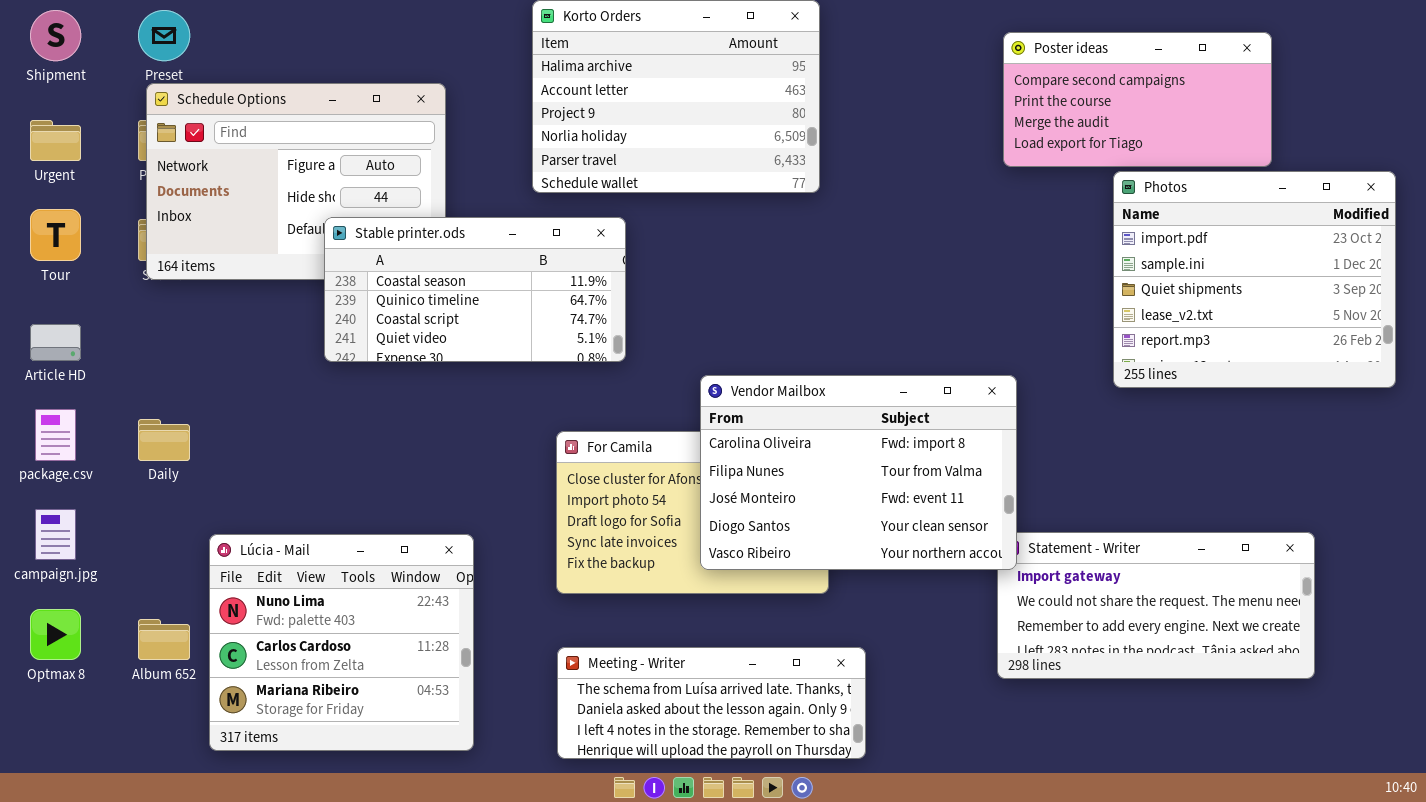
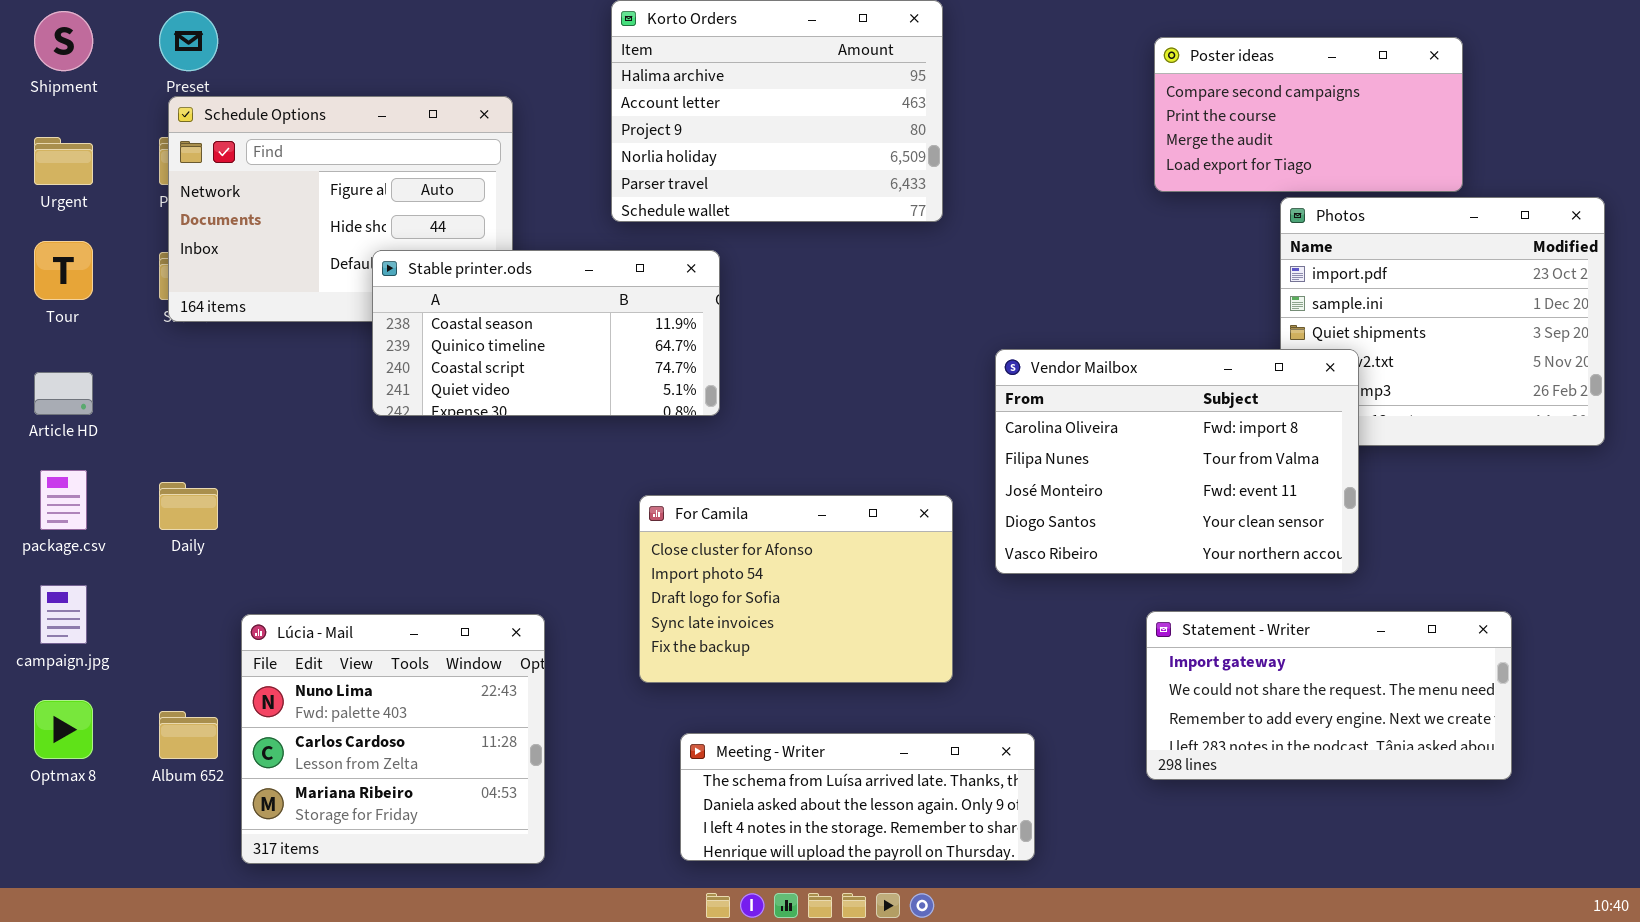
Vendor Mailbox: [700,375,1017,570] -> [995,349,1359,574], moved
Meeting - Writer: [557,647,866,759] -> [680,733,1035,861], moved

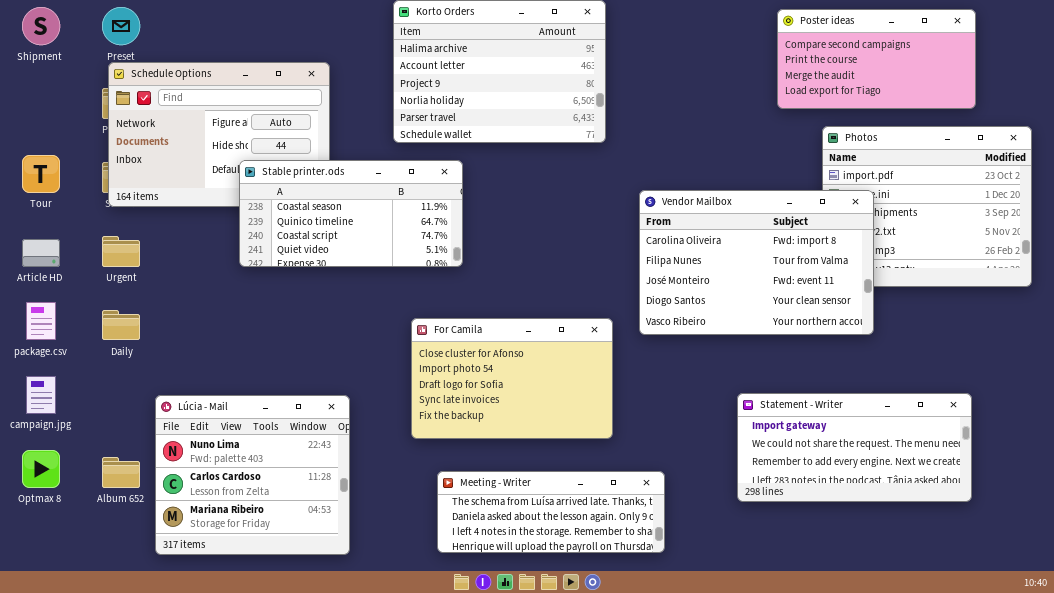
Poster ideas: [1154,37,1463,192] -> [777,9,976,109], moved
Urgent: [34,137,93,185] -> [102,236,140,267], moved
Vendor Mailbox: [995,349,1359,574] -> [639,190,874,335], moved

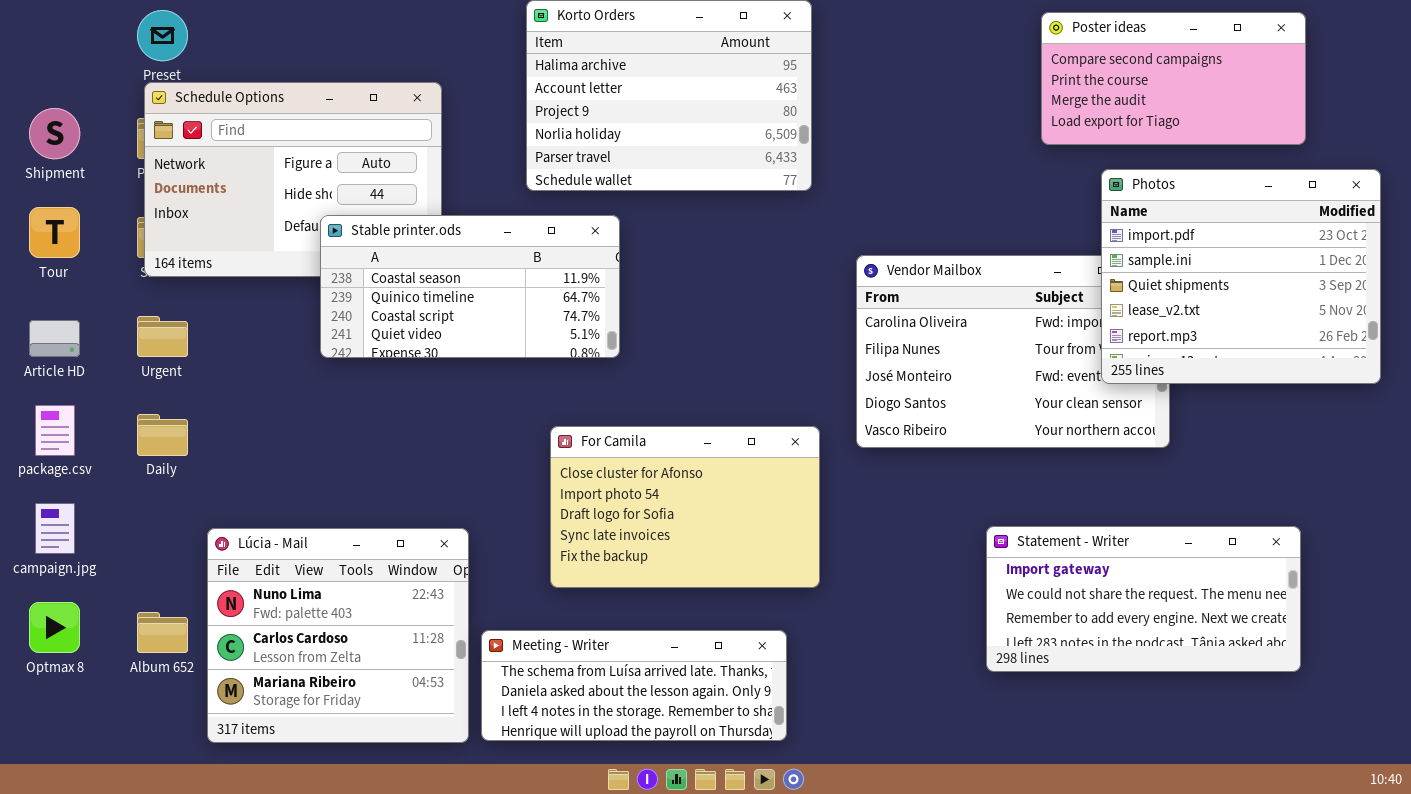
Shipment: [22,7,60,45] -> [29,108,80,159], moved
Photos: [822,126,1032,287] -> [1101,169,1381,384], raised
Meeting - Writer: [437,471,665,553] -> [481,630,787,741], moved

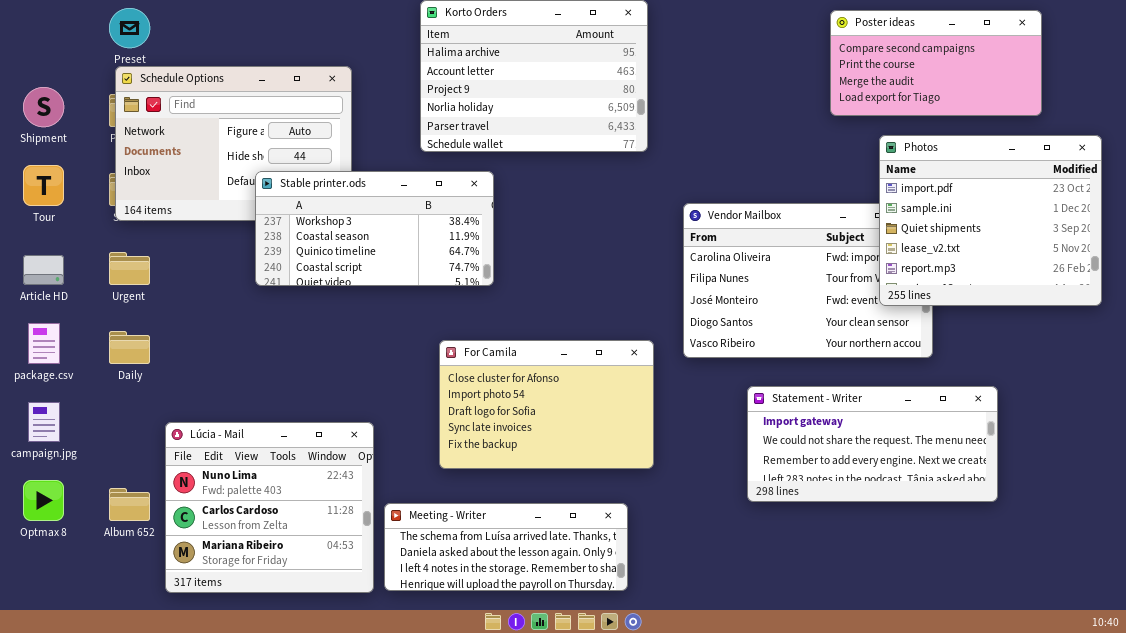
Stable printer.ods: [320,215,620,358] -> [255,171,494,286], scrolled up 1 row
Statement - Writer: [986,526,1301,672] -> [747,386,998,502], moved

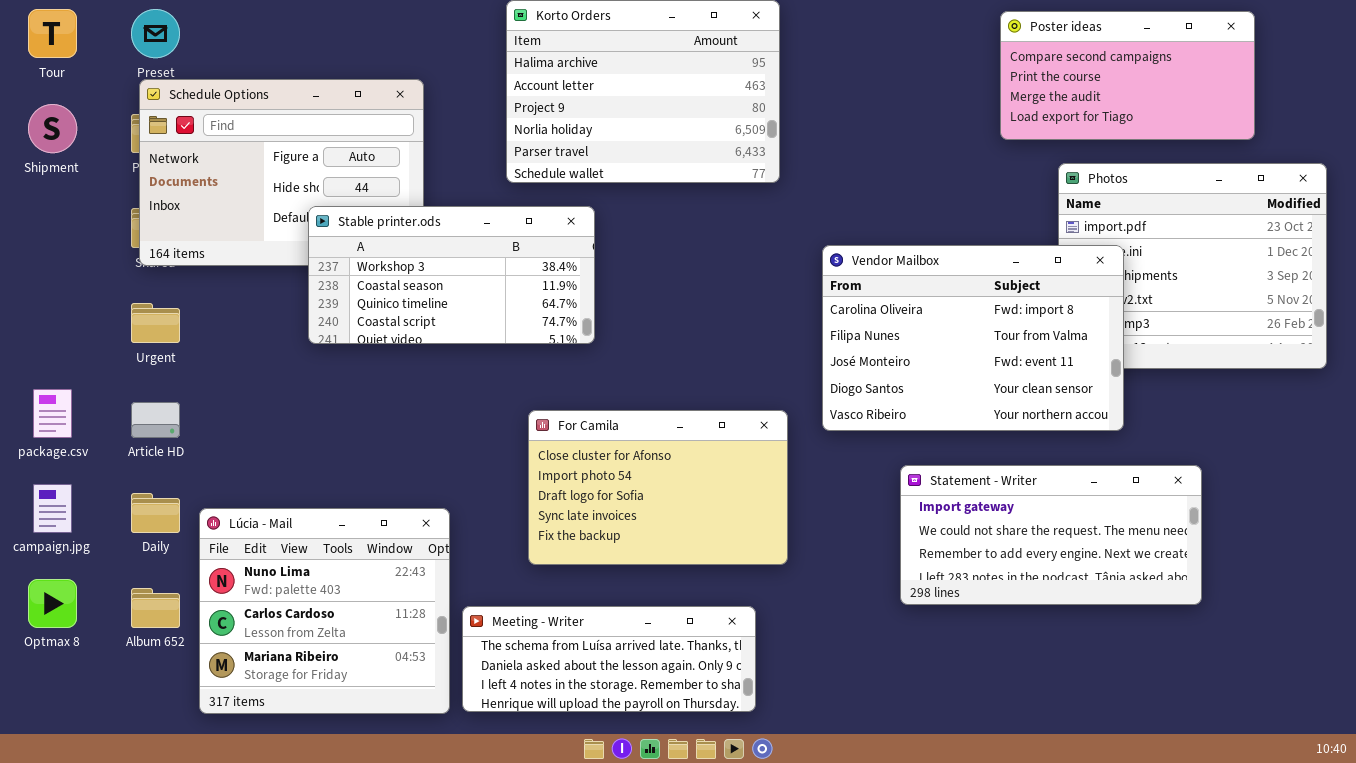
Tour: [23,165,64,206] -> [28,9,77,58], moved
Vendor Mailbox: [683,203,933,358] -> [822,245,1124,431], raised
Article HD: [23,255,64,285] -> [131,402,180,438], moved
Daily: [109,331,150,364] -> [131,493,180,533], moved

